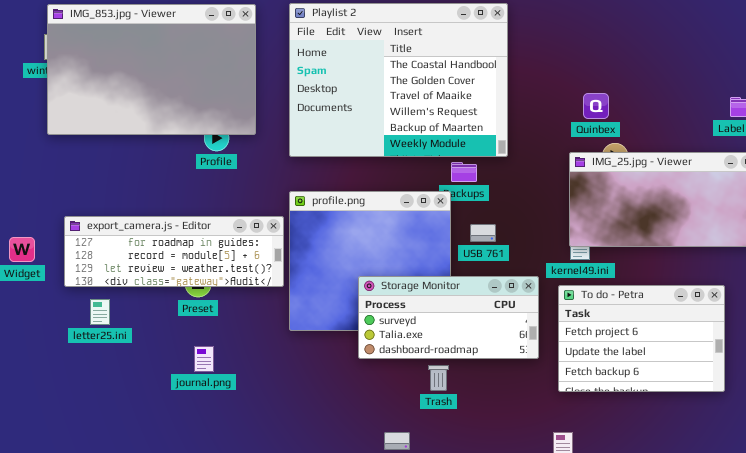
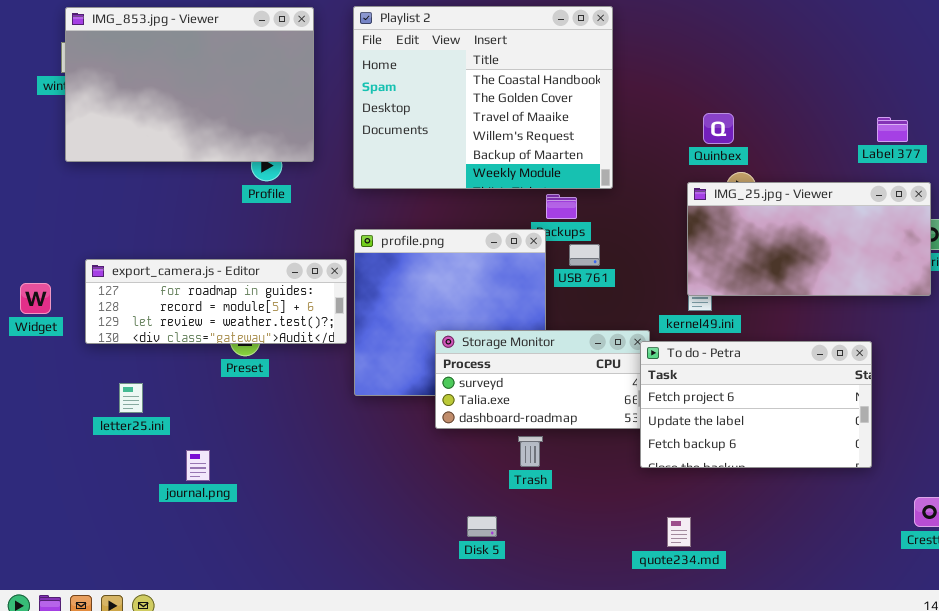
USB 761: [470,224,496,242] -> [569,244,600,266], moved
To do - Petra: [558,285,725,392] -> [640,341,872,468], resized
letter25.ini: [90,299,110,325] -> [119,383,143,413], moved
journal.png: [194,346,214,372] -> [186,450,210,481], moved

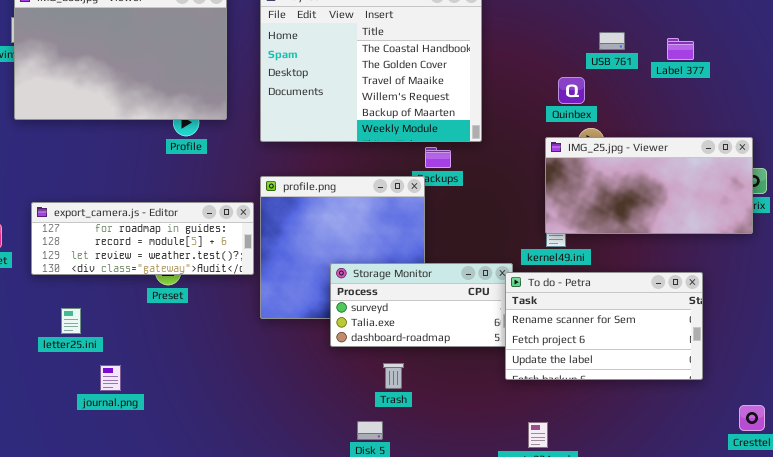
Label 377: [877,117,908,142] -> [667,38,694,60], moved
USB 761: [569,244,600,266] -> [599,32,625,50], moved
To do - Petra: [640,341,872,468] -> [505,272,703,380], scrolled up 1 row
Trash: [518,436,543,467] -> [383,363,404,389], moved
journal.png: [186,450,210,481] -> [100,365,121,391], moved

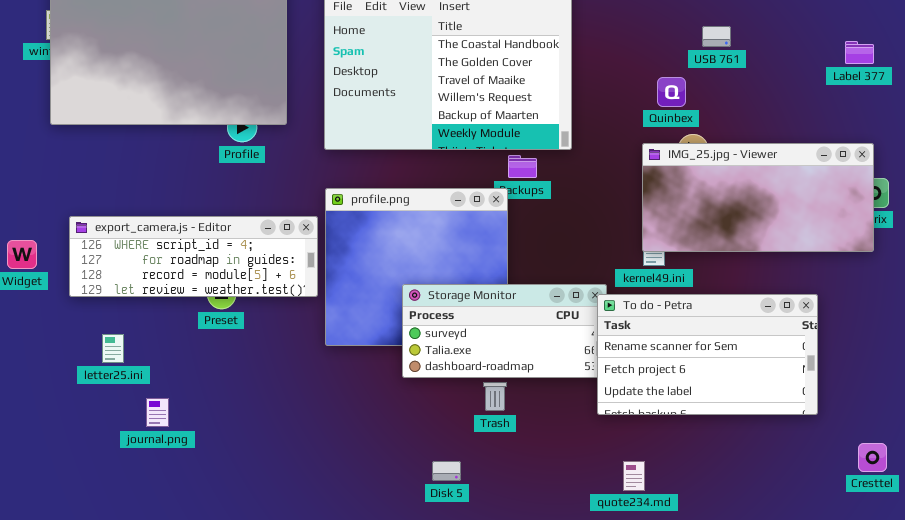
Label 377: [667,38,694,60] -> [845,41,874,64], moved
export_camera.js - Editor: [31,202,254,275] -> [69,216,318,297], scrolled up 1 row
Trash: [383,363,404,389] -> [483,382,507,411], moved

